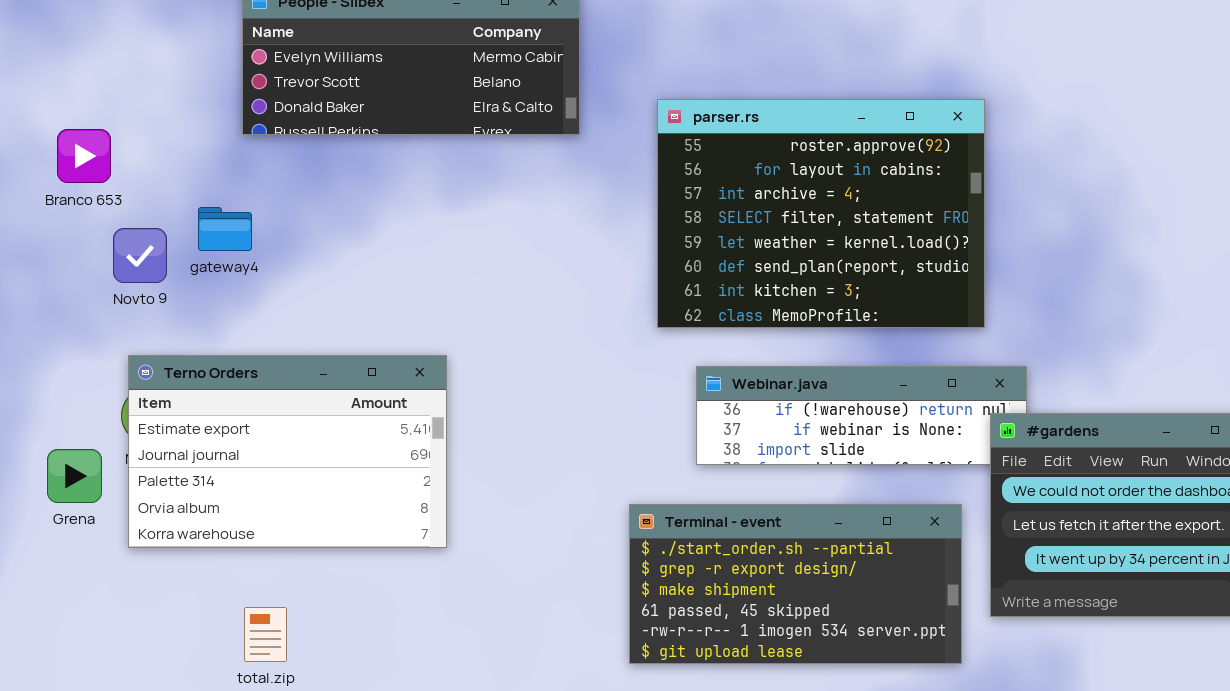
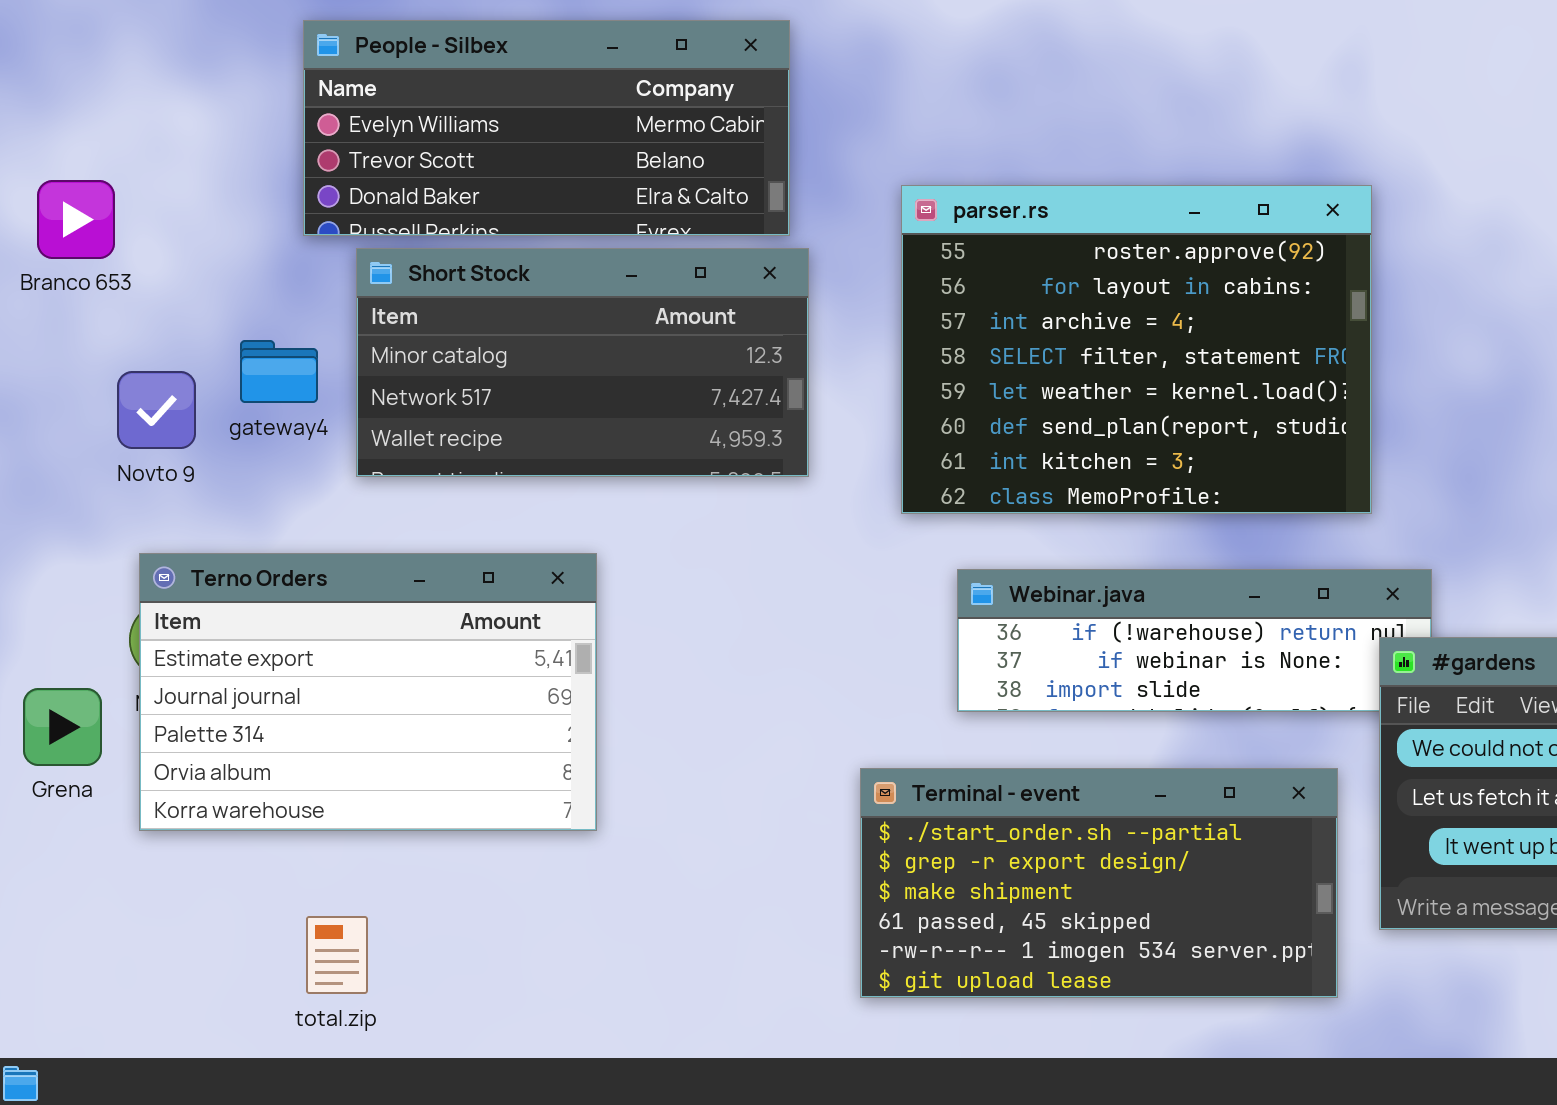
Branco 653: [57,129,111,183] -> [37,180,115,259], moved
Short Stock: none -> [356,248,809,477], opened

